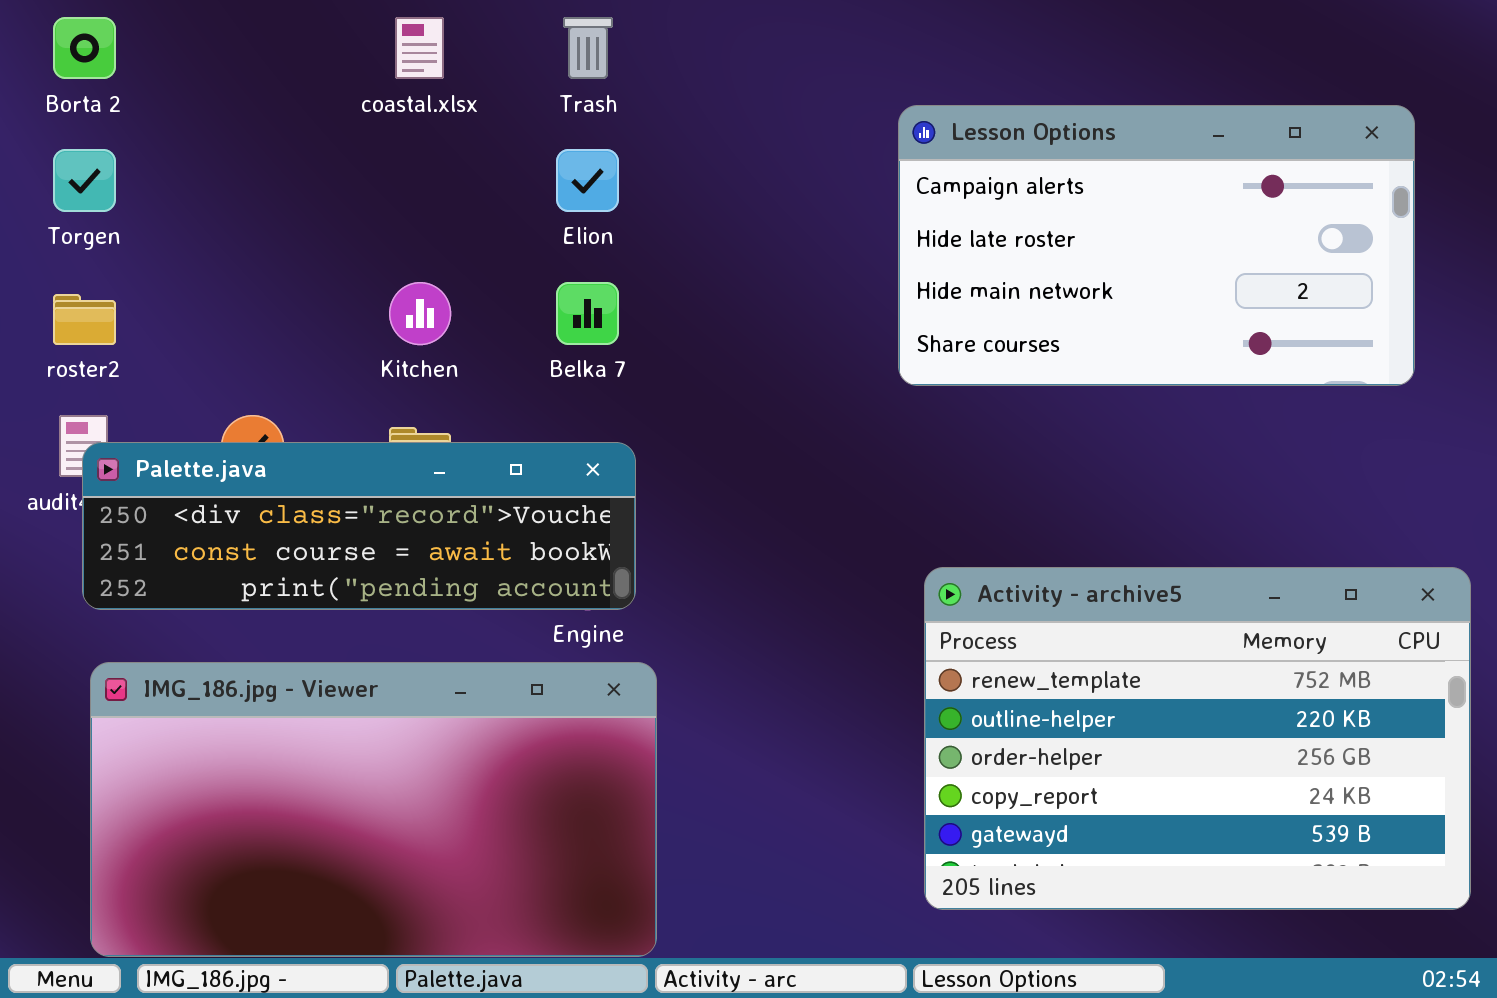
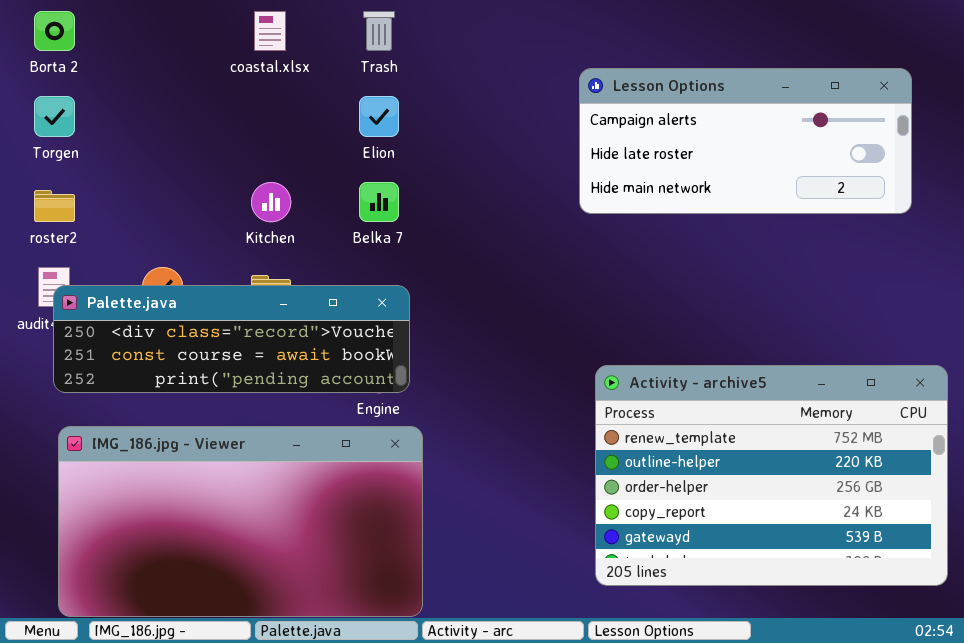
Lesson Options: [898,105,1415,386] -> [579,68,912,214], resized

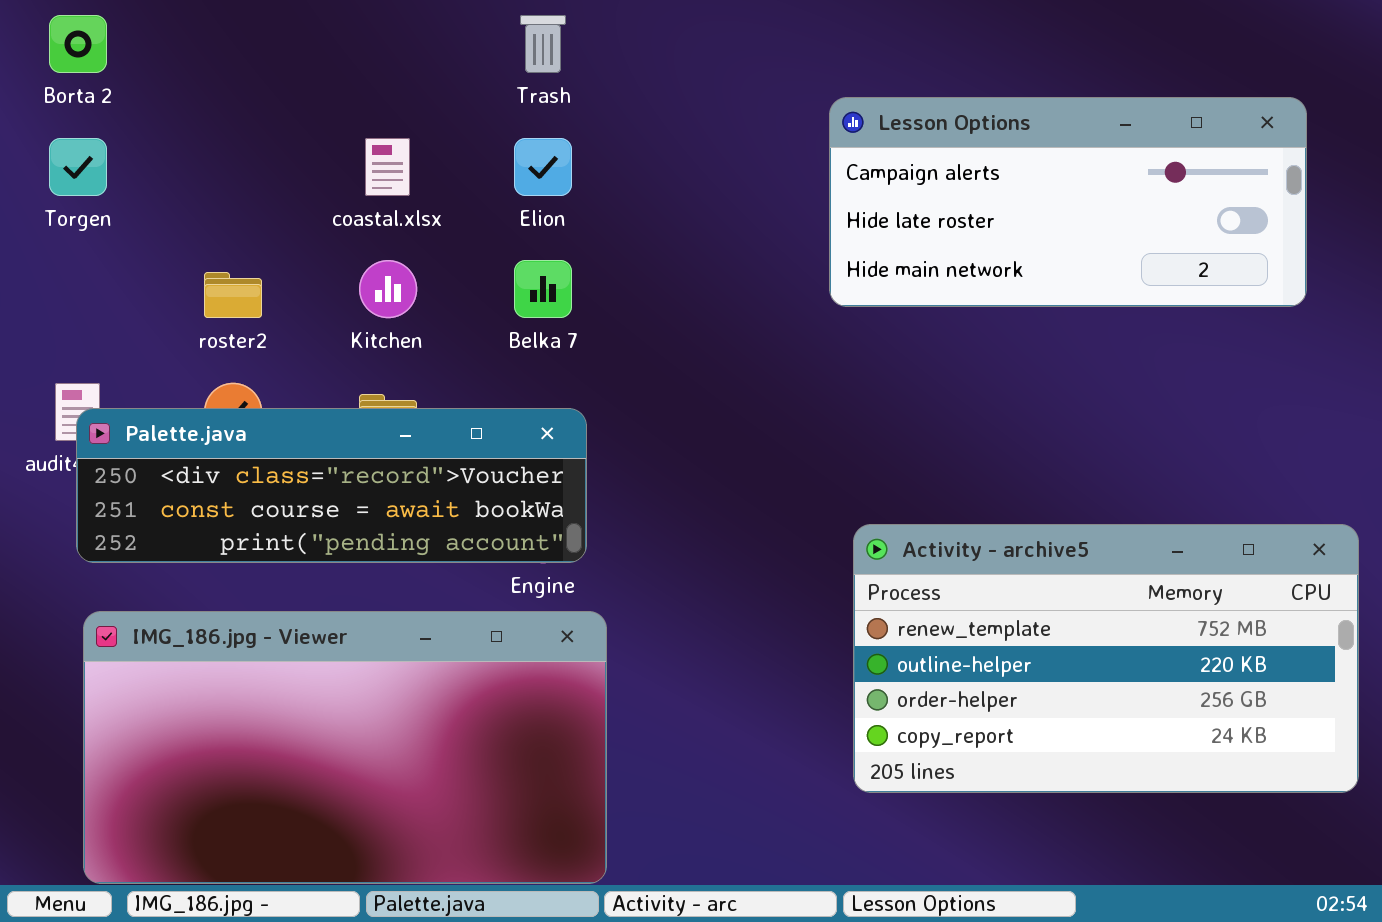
coastal.xlsx: [254,11,286,51] -> [365,138,410,196], moved
roster2: [34,190,75,222] -> [204,272,262,318], moved
Activity - archive5: [595,365,948,586] -> [853,524,1359,793], resized

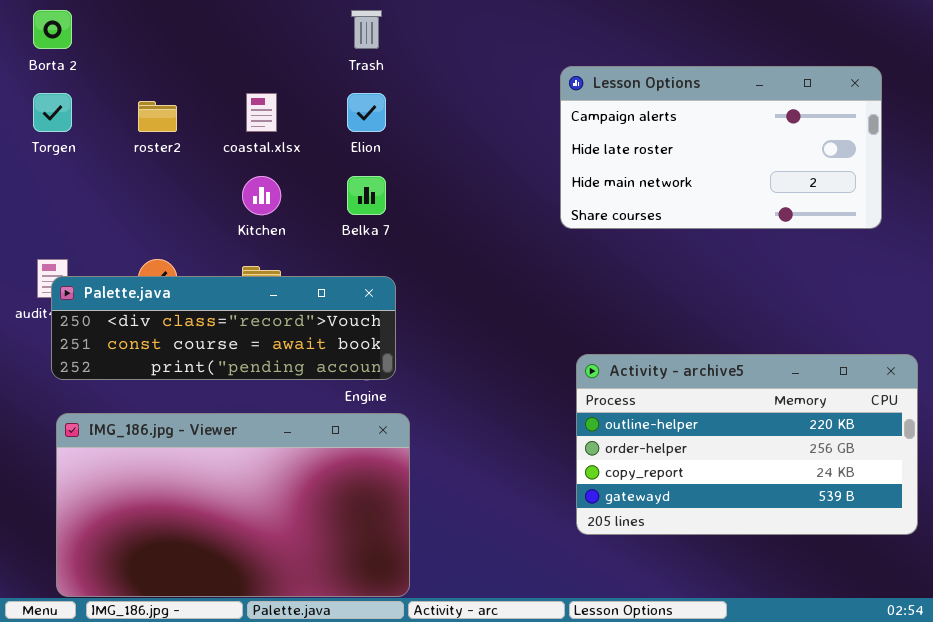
Lesson Options: [829,97,1307,307] -> [560,66,882,229], resized
roster2: [204,272,262,318] -> [138,101,177,132], moved
Activity - archive5: [853,524,1359,793] -> [576,354,918,535], scrolled down 1 row

